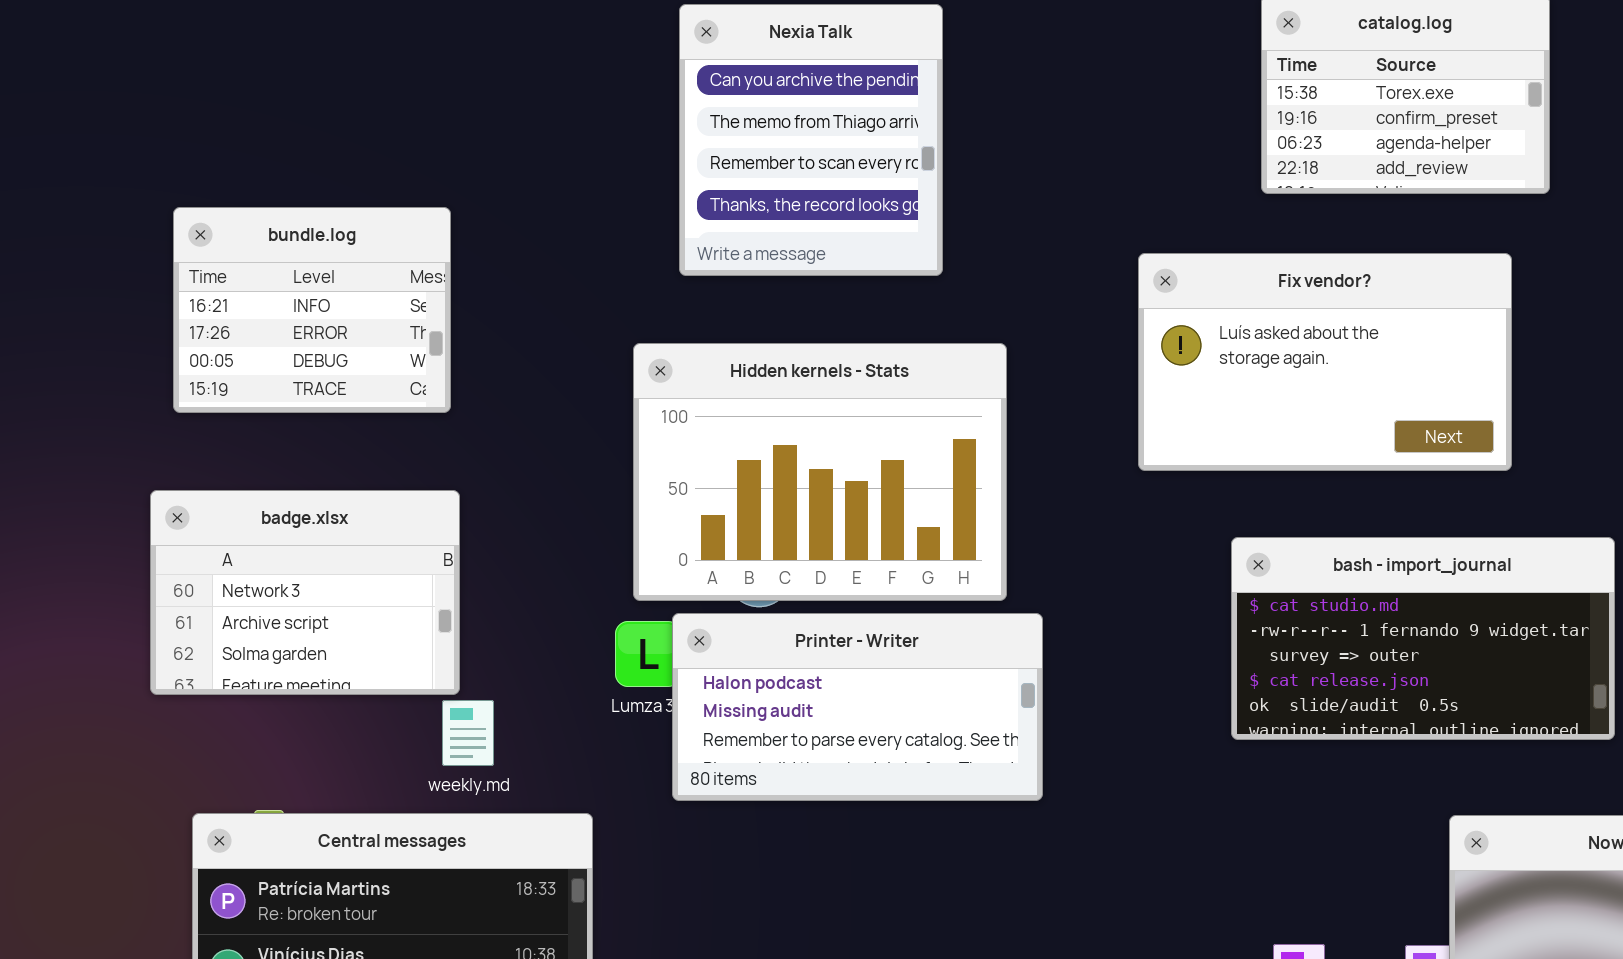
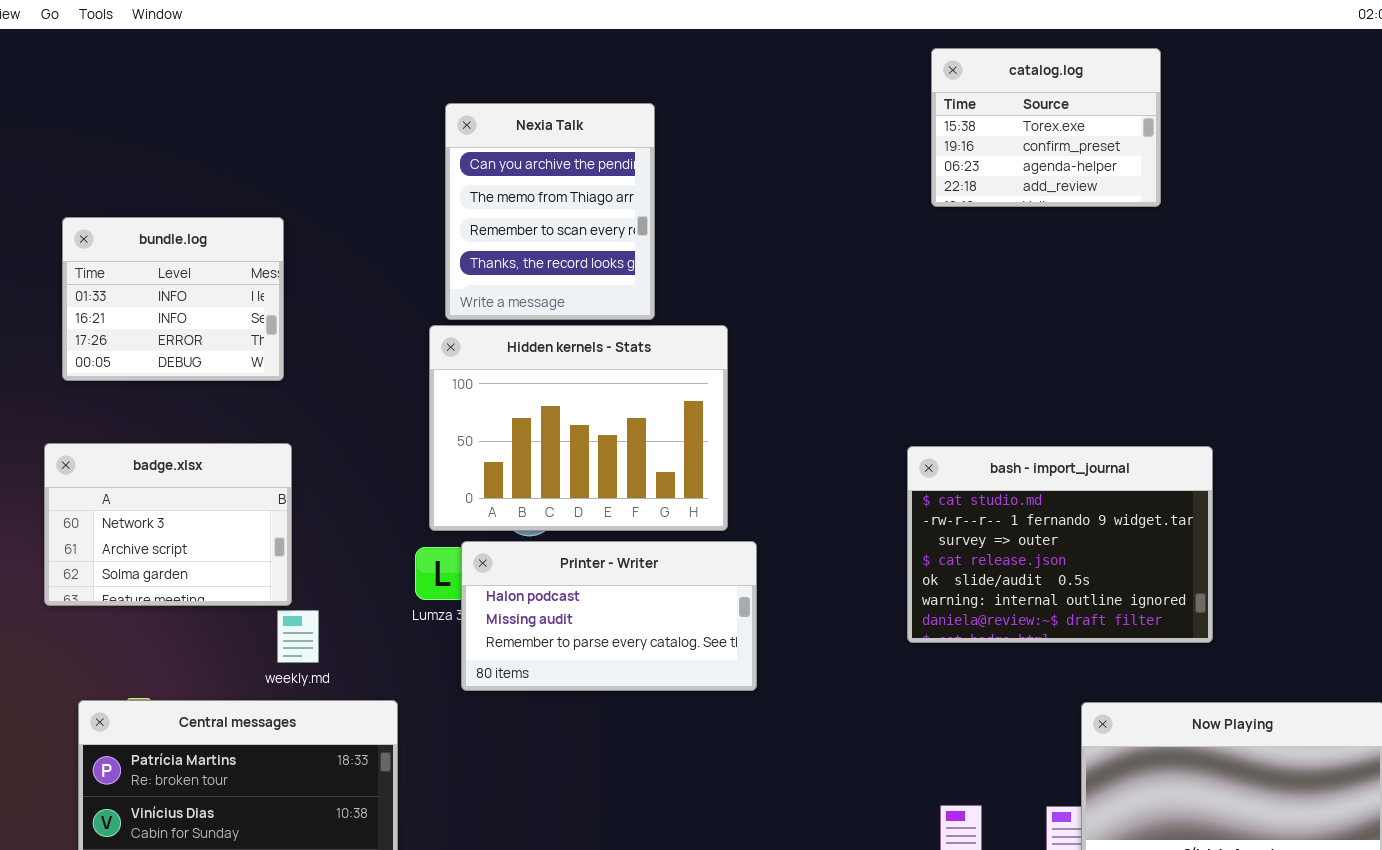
Nexia Talk: [679,4,943,276] -> [445,103,655,320], moved
bundle.log: [173,207,451,413] -> [62,217,284,381], scrolled up 1 row
Fix vendor?: [1138,253,1512,471] -> none, closed
bash - import_journal: [1231,537,1615,740] -> [907,446,1213,643], resized

